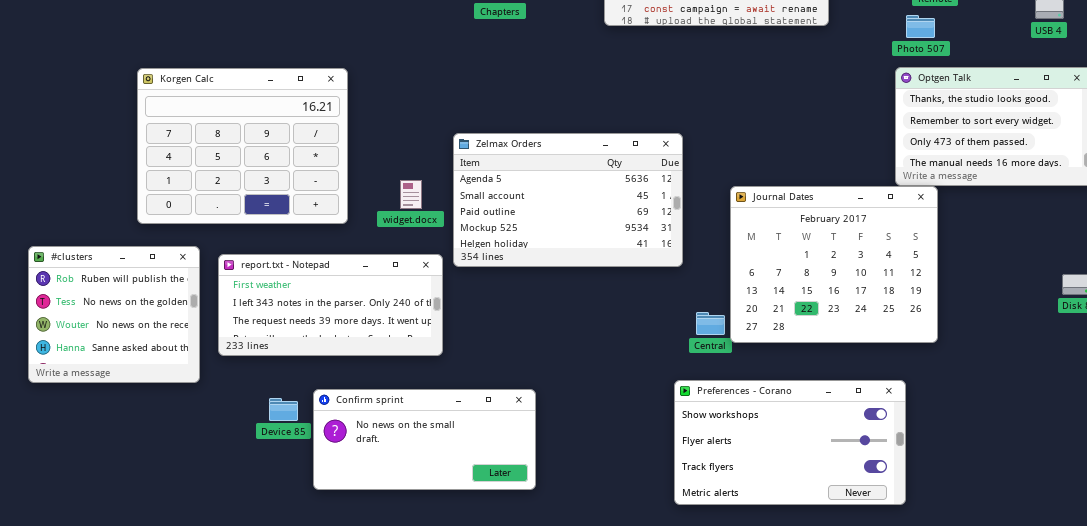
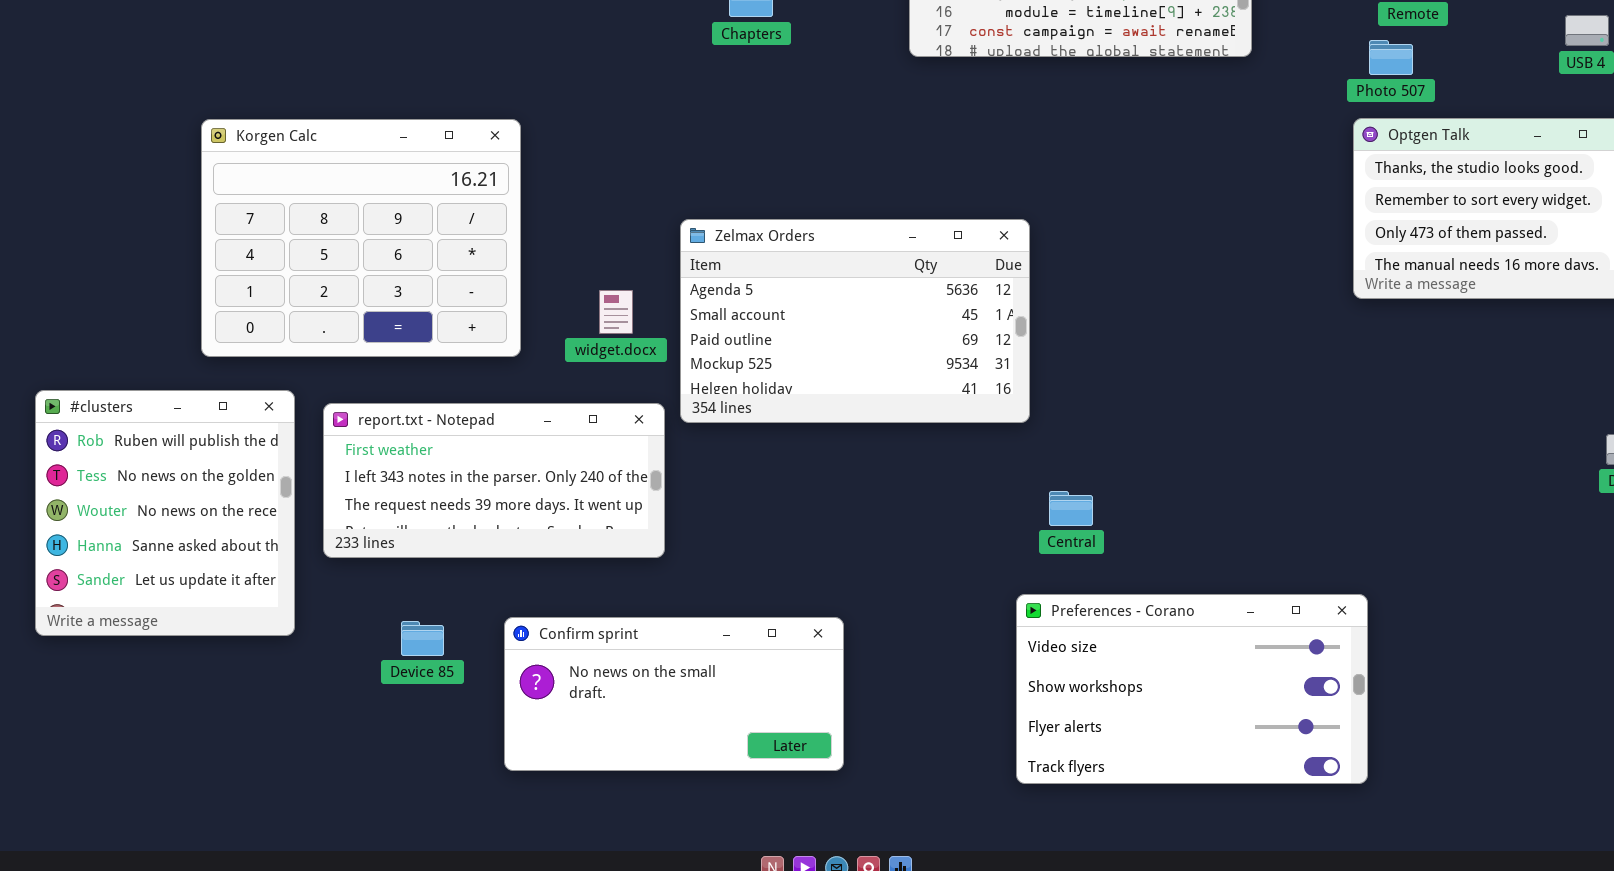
Journal Dates: [730,186,938,343] -> none, closed
#clusters: [28,246,200,383] -> [35,390,295,636], resized
Preferences - Corano: [674,380,906,505] -> [1016,594,1368,784], scrolled up 1 row
Confirm sprint: [313,389,536,490] -> [504,617,844,771], moved

